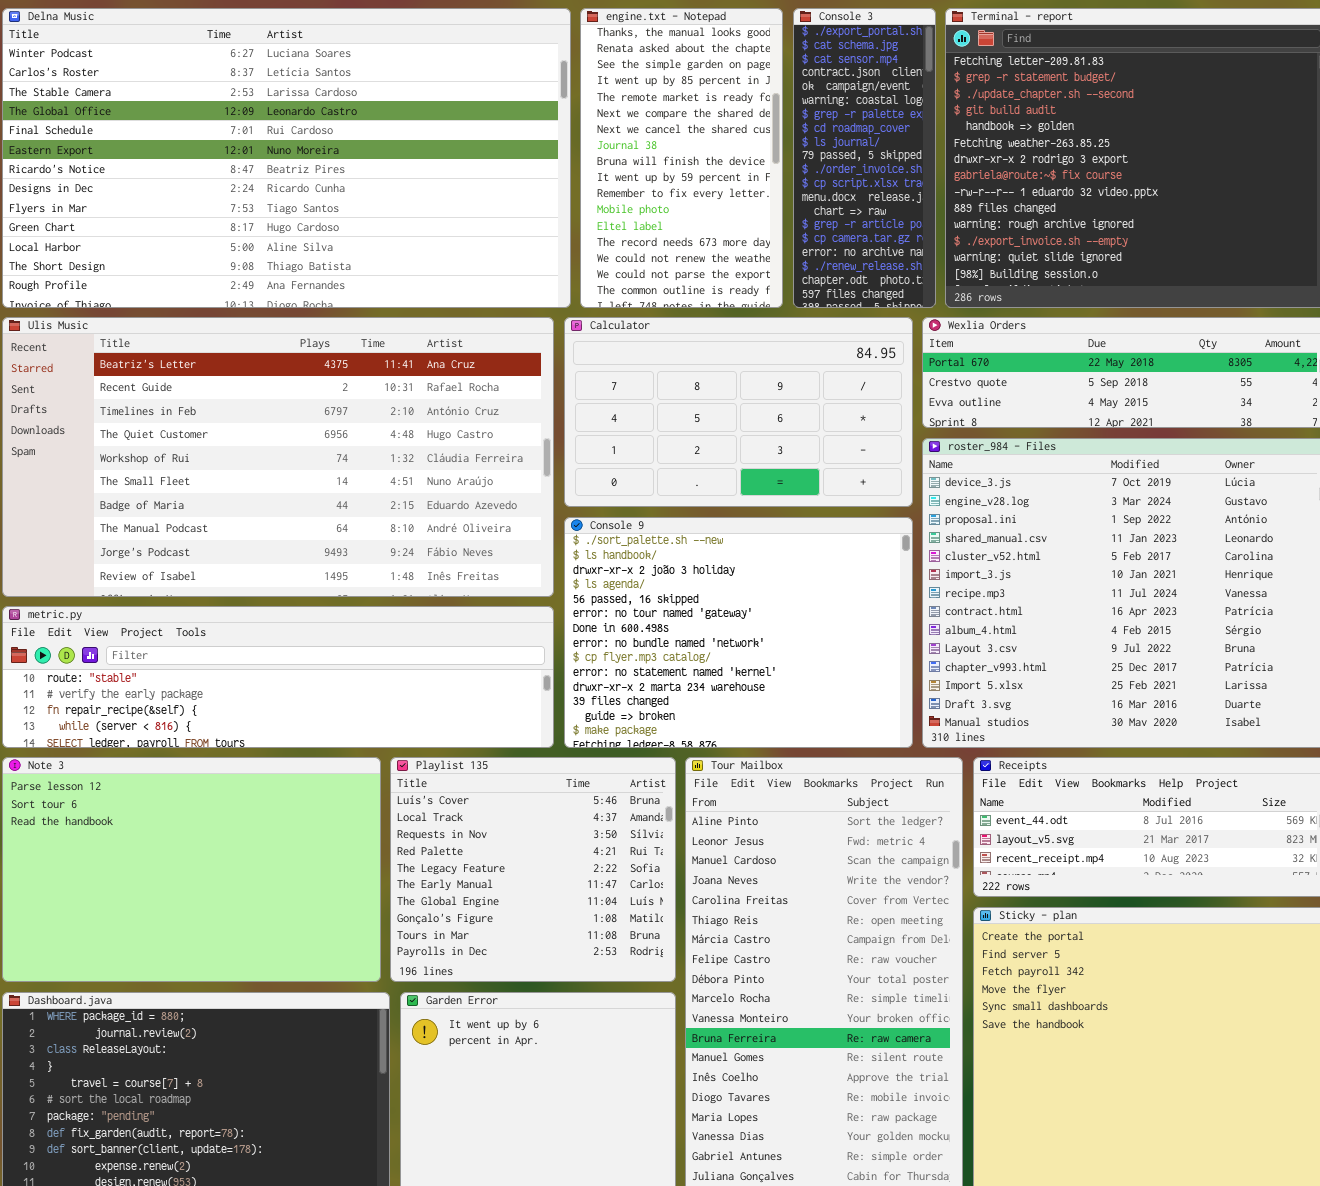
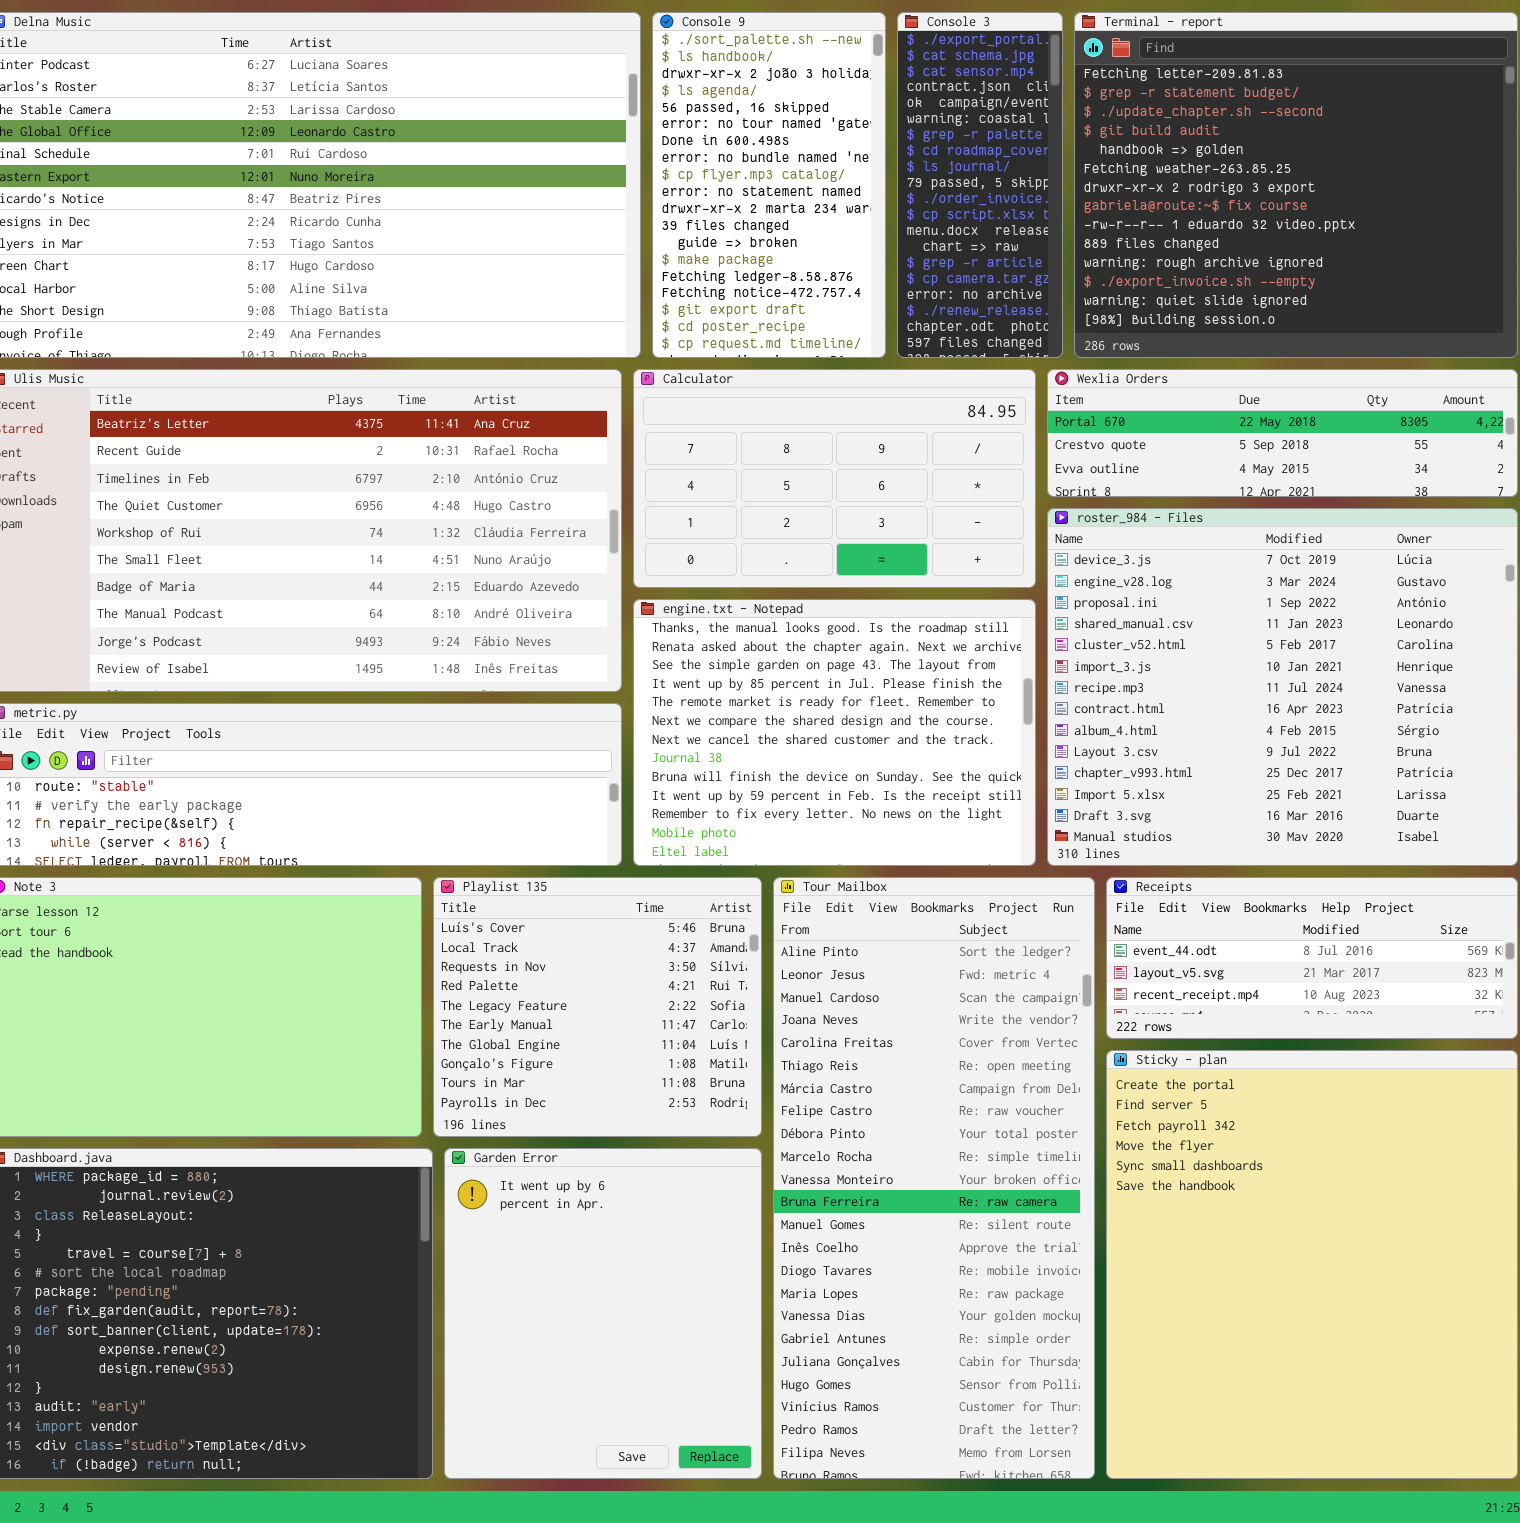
engine.txt - Notepad: [580,8,783,308] -> [633,599,1036,866], moved, resized
Console 9: [564,517,913,748] -> [652,12,886,358], moved, resized

